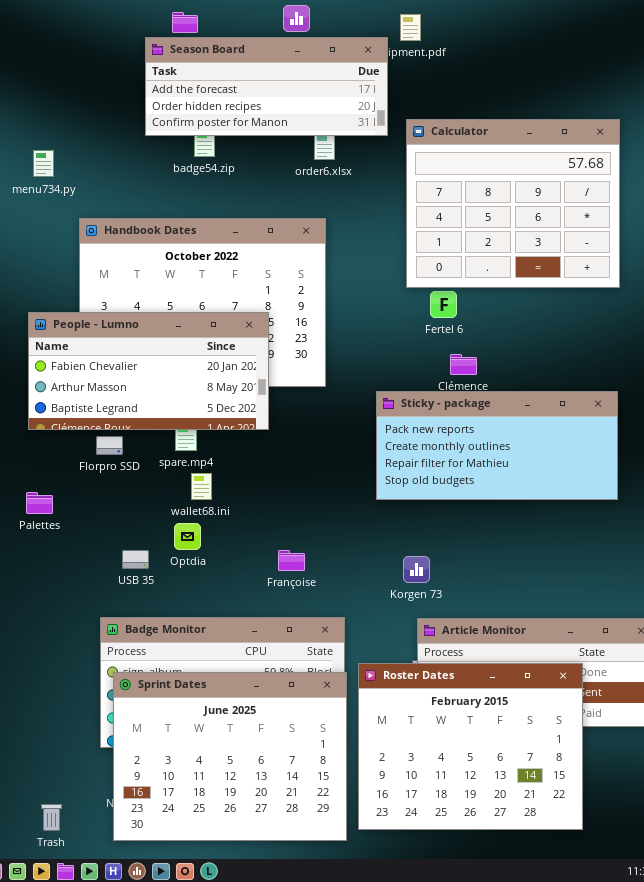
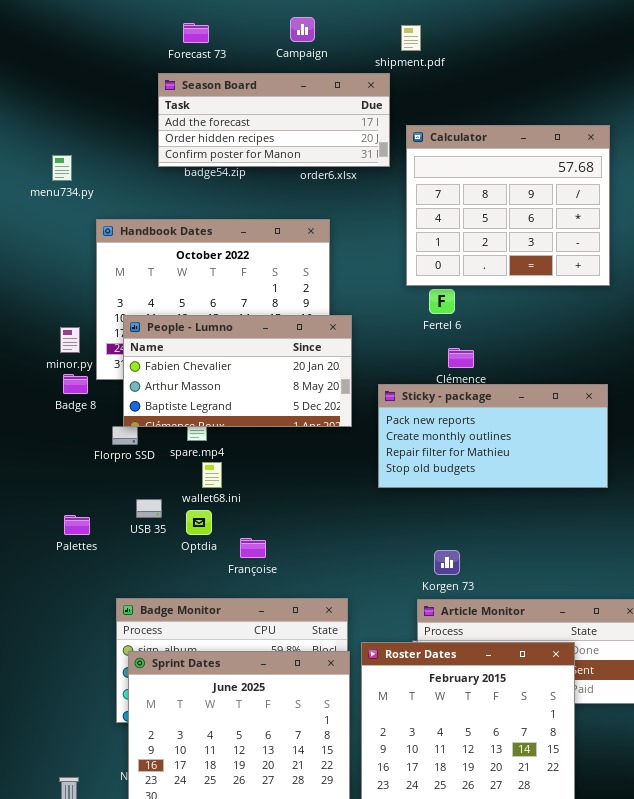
Season Board: [145,37,388,136] -> [158,73,390,167], moved
People - Lumno: [28,312,269,430] -> [123,315,352,427], moved
Palettes: [26,492,53,514] -> [64,515,90,535], moved
USB 35: [122,550,149,569] -> [136,499,162,518], moved
Françoise: [278,550,305,571] -> [240,538,266,558], moved
Korgen 73: [403,556,430,583] -> [434,550,460,575], moved

